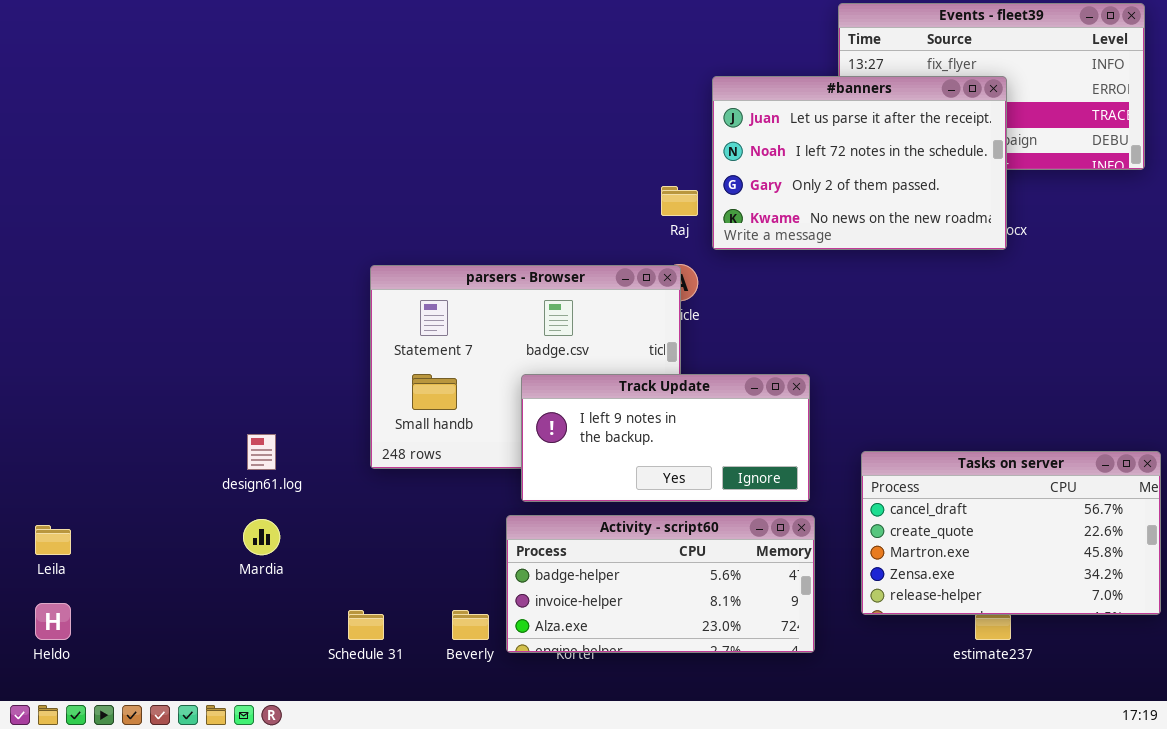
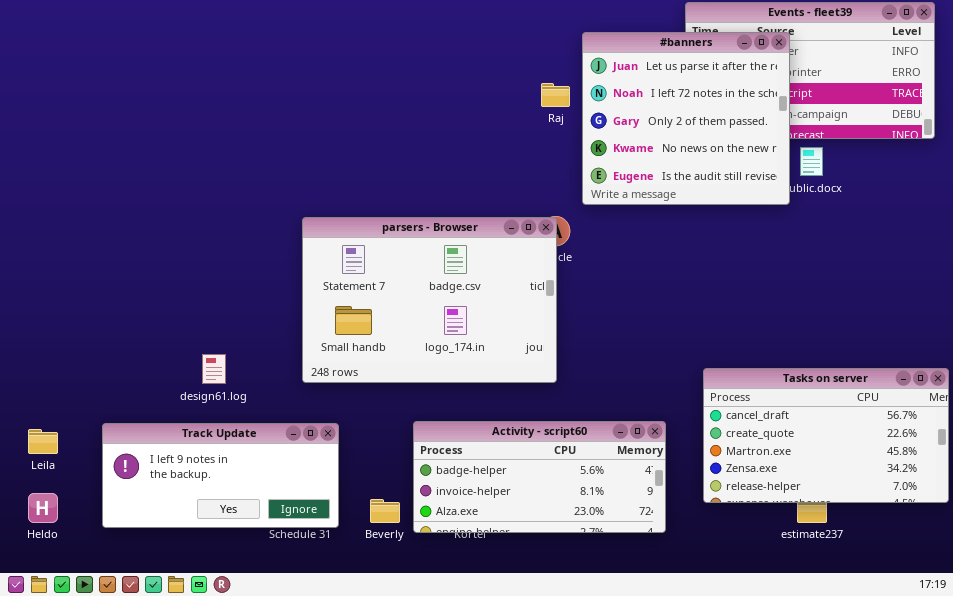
#banners: [712,76,1007,250] -> [582,32,790,205], resized
Raj: [661,186,698,216] -> [541,83,570,107], moved
Track Update: [521,374,810,502] -> [102,423,339,528], moved

